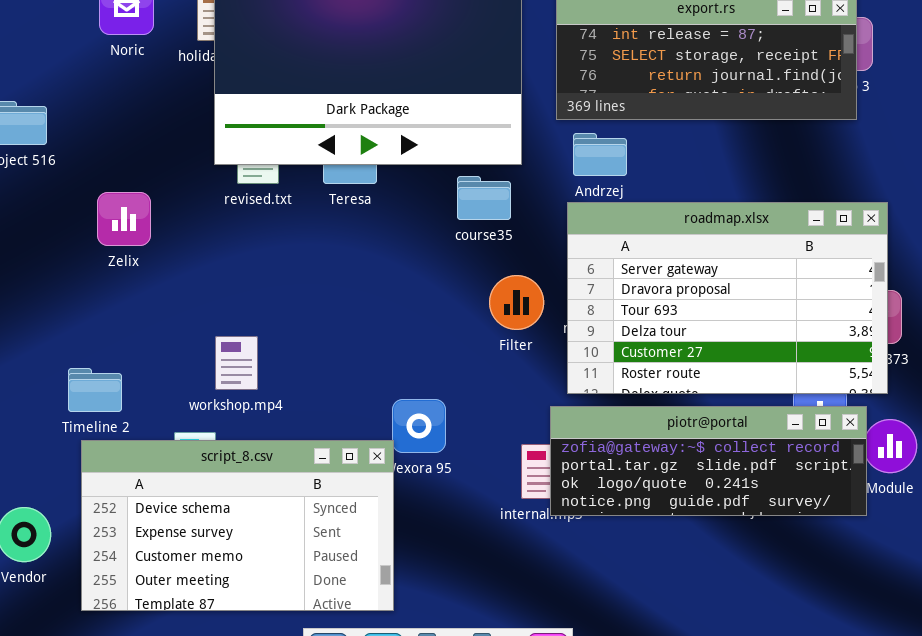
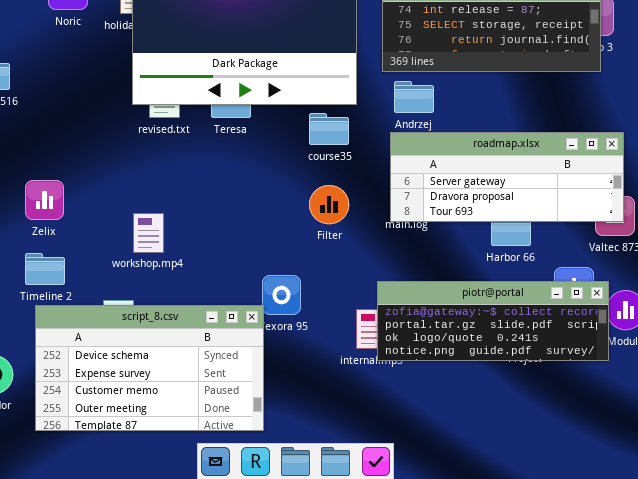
Zelix: [97,192,151,246] -> [25,180,64,220], moved
roadmap.xlsx: [567,202,888,394] -> [390,132,624,222], resized
Filter: [489,275,544,330] -> [309,185,349,224], moved
workshop.mp4: [215,336,258,390] -> [133,213,164,253], moved

